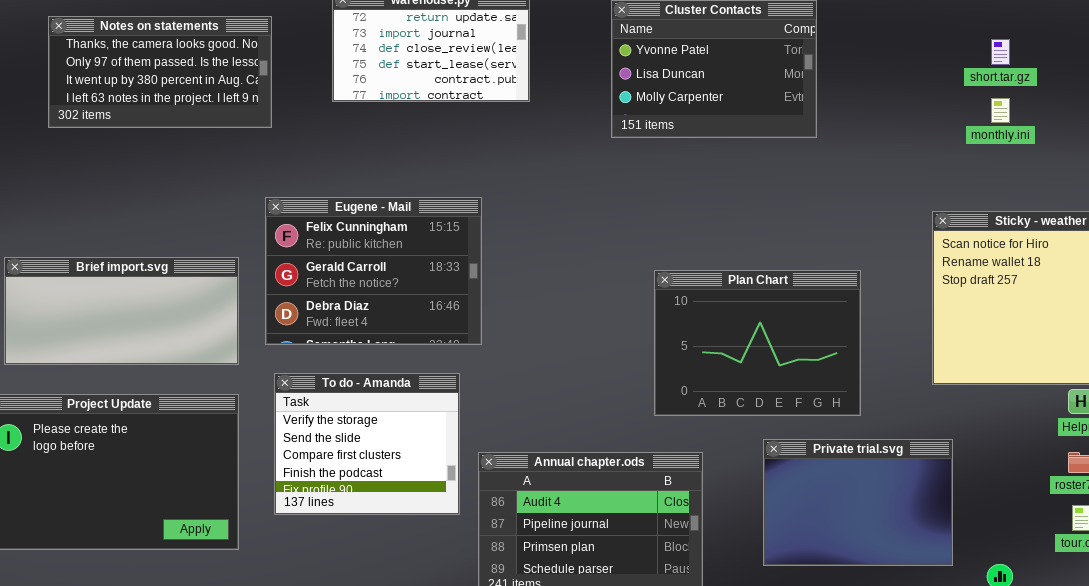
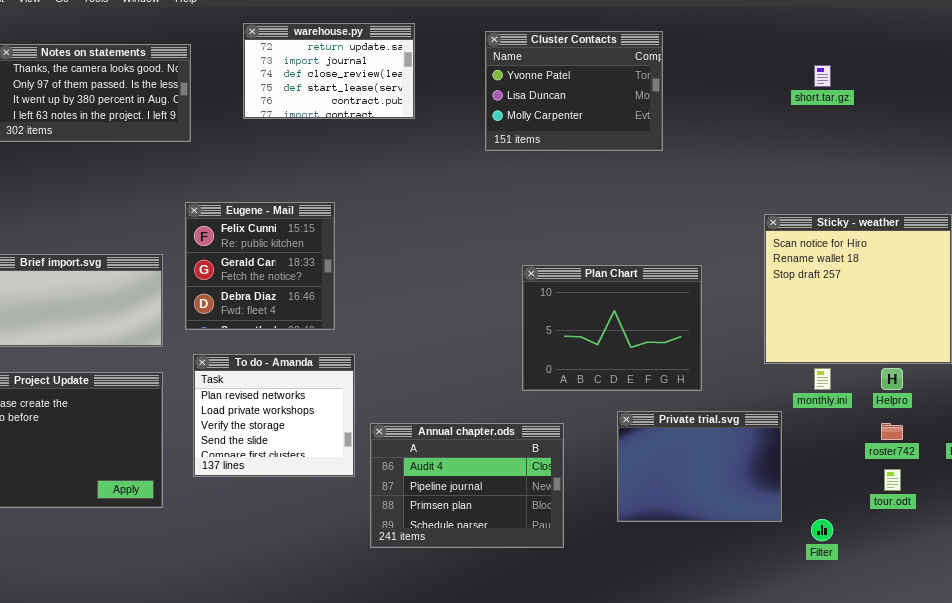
monthly.ini: [991,98,1010,123] -> [814,368,831,390], moved
Eugene - Mail: [265,197,482,345] -> [185,202,335,330], resized
To do - Amanda: [274,373,460,515] -> [193,354,355,477], scrolled up 2 rows

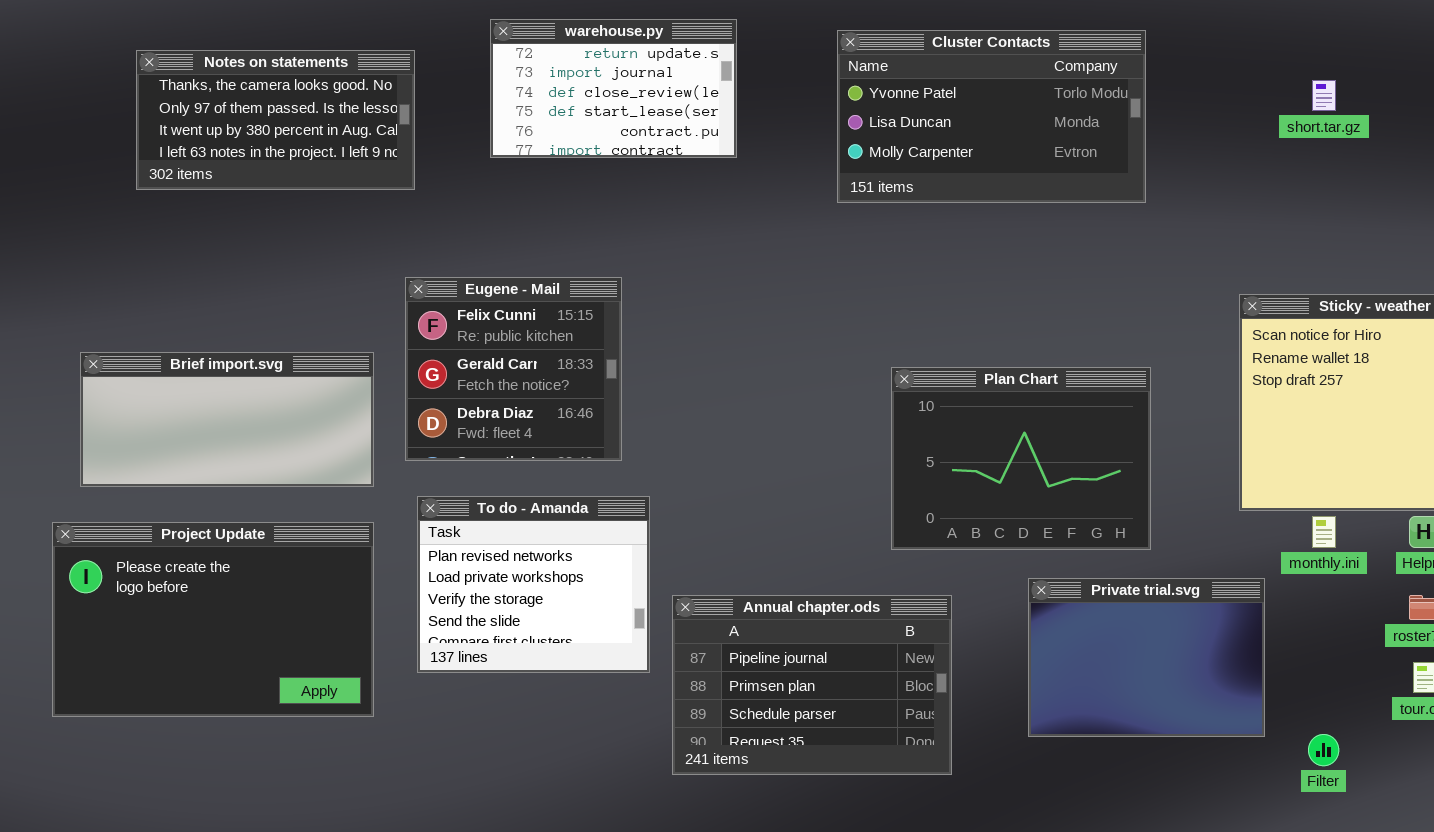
Cluster Contacts: [485,31,663,151] -> [837,30,1146,203], resized
Annual chapter.ods: [370,423,564,548] -> [672,595,952,775], scrolled down 1 row

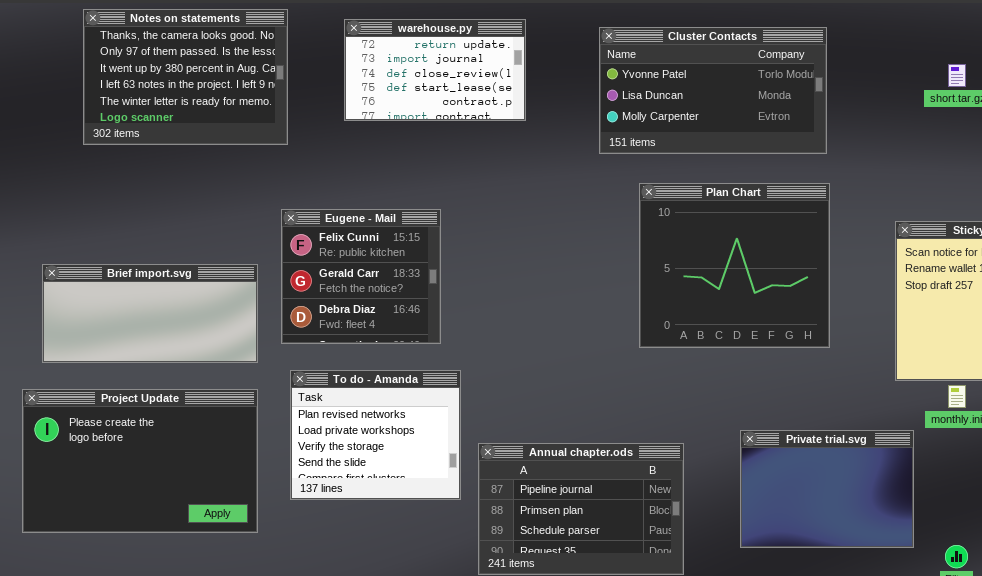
Notes on statements: [136,50,415,190] -> [83,9,288,145], resized
Plan Chart: [891,367,1151,550] -> [639,183,830,348], moved, resized

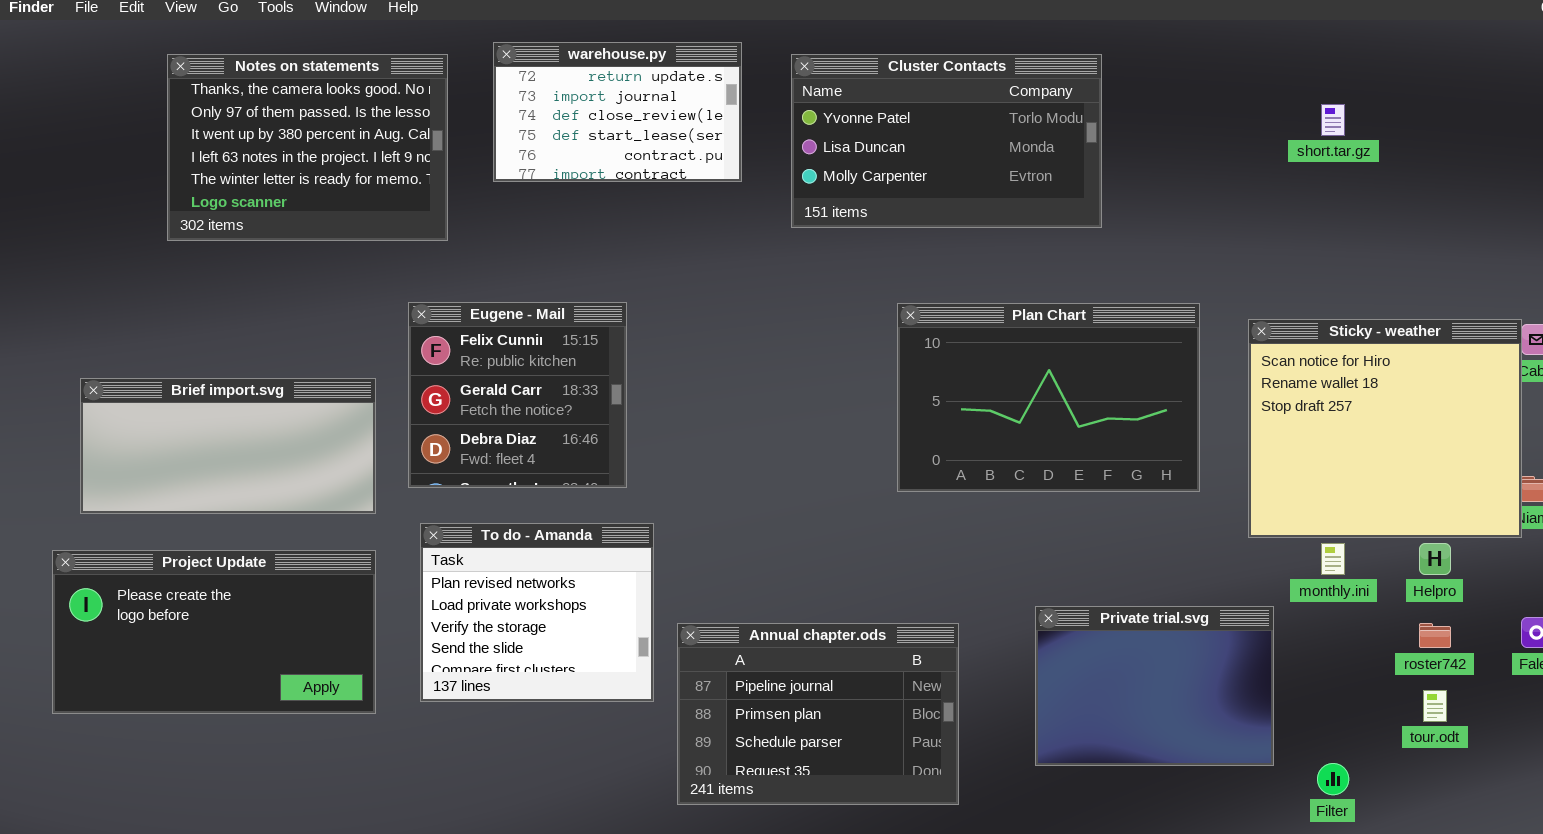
Notes on statements: [83,9,288,145] -> [167,54,448,241], moved
Cluster Contacts: [599,27,827,154] -> [791,54,1102,228], moved
Plan Chart: [639,183,830,348] -> [897,303,1200,492], resized
Project Update: [22,389,258,533] -> [52,550,376,714], resized

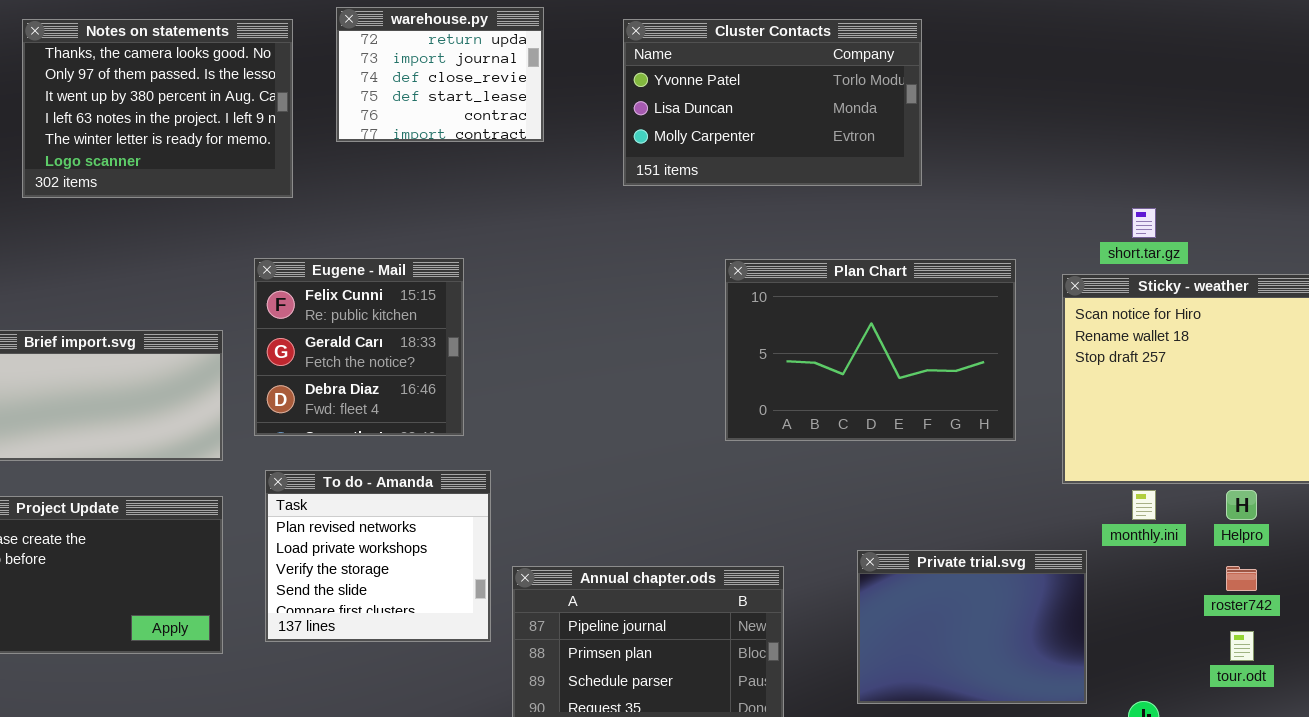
warehouse.py: [493,42,742,182] -> [336,7,544,142], resized
short.tar.gz: [1321,104,1345,136] -> [1132,208,1156,238], moved

